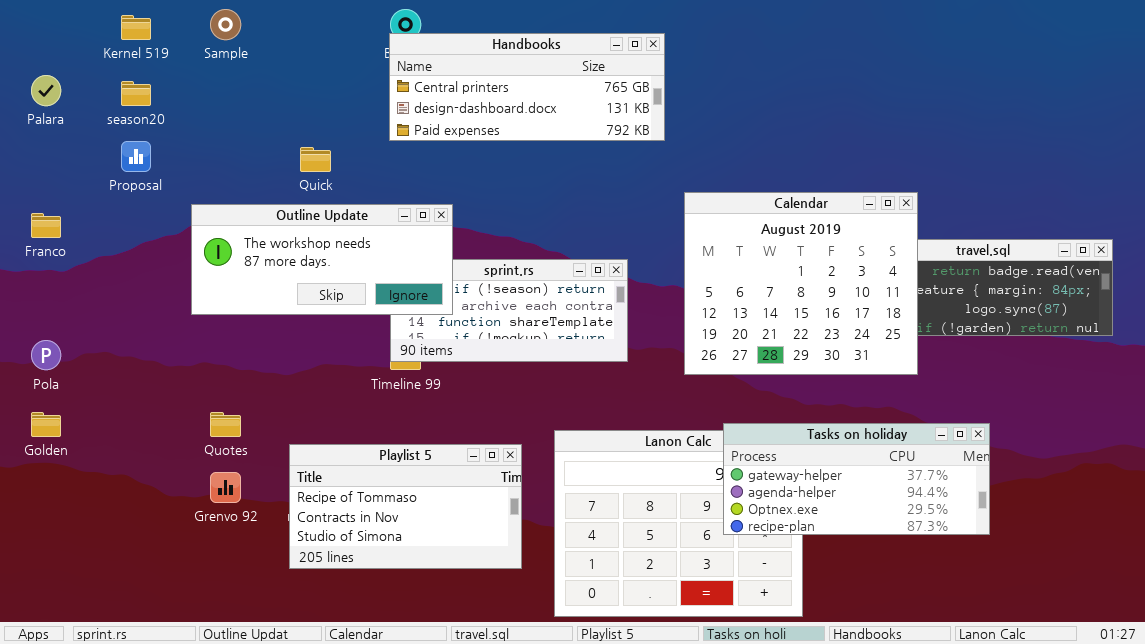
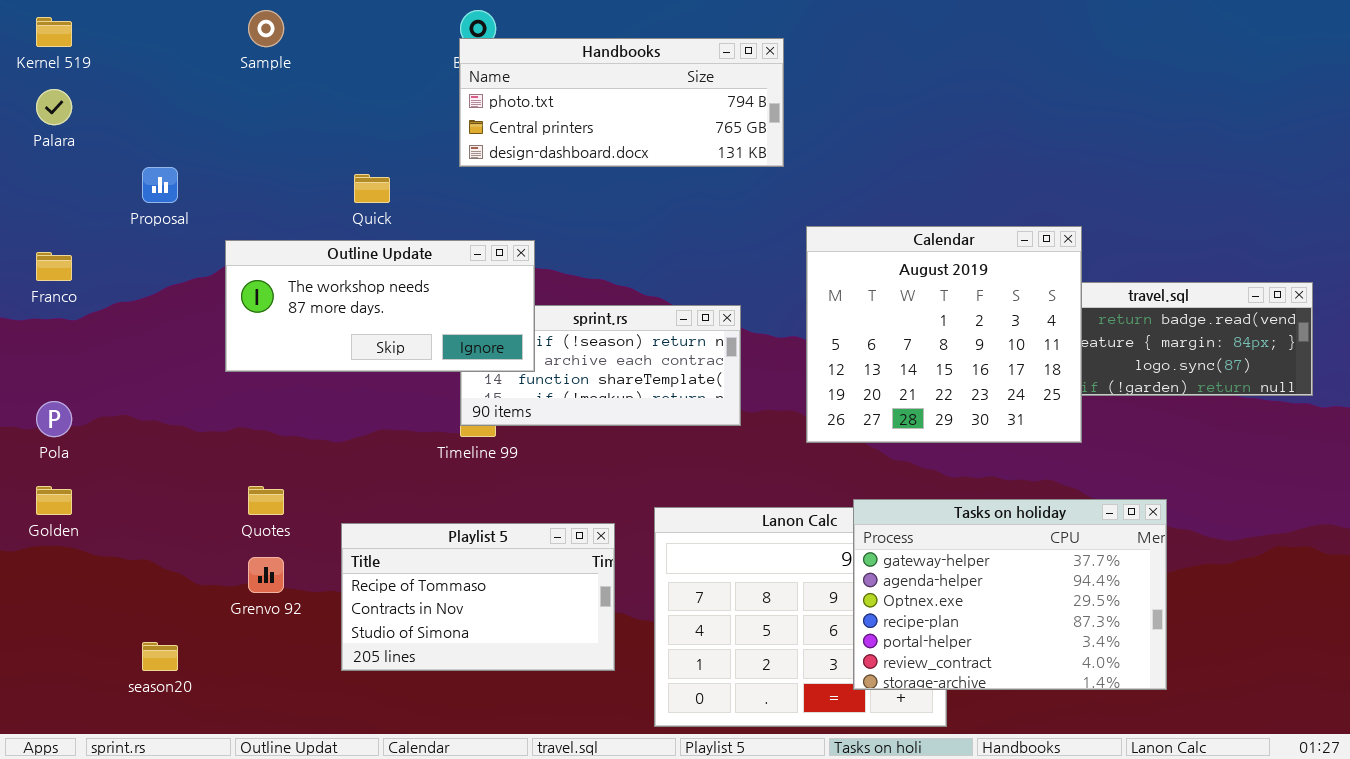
Kernel 519: [121,15,151,40] -> [36,17,72,47], moved
Handbooks: [389,33,665,141] -> [459,38,784,167], scrolled up 1 row
season20: [121,81,151,106] -> [142,642,178,671], moved
Tasks on holiday: [723,423,990,535] -> [853,499,1167,690], resized

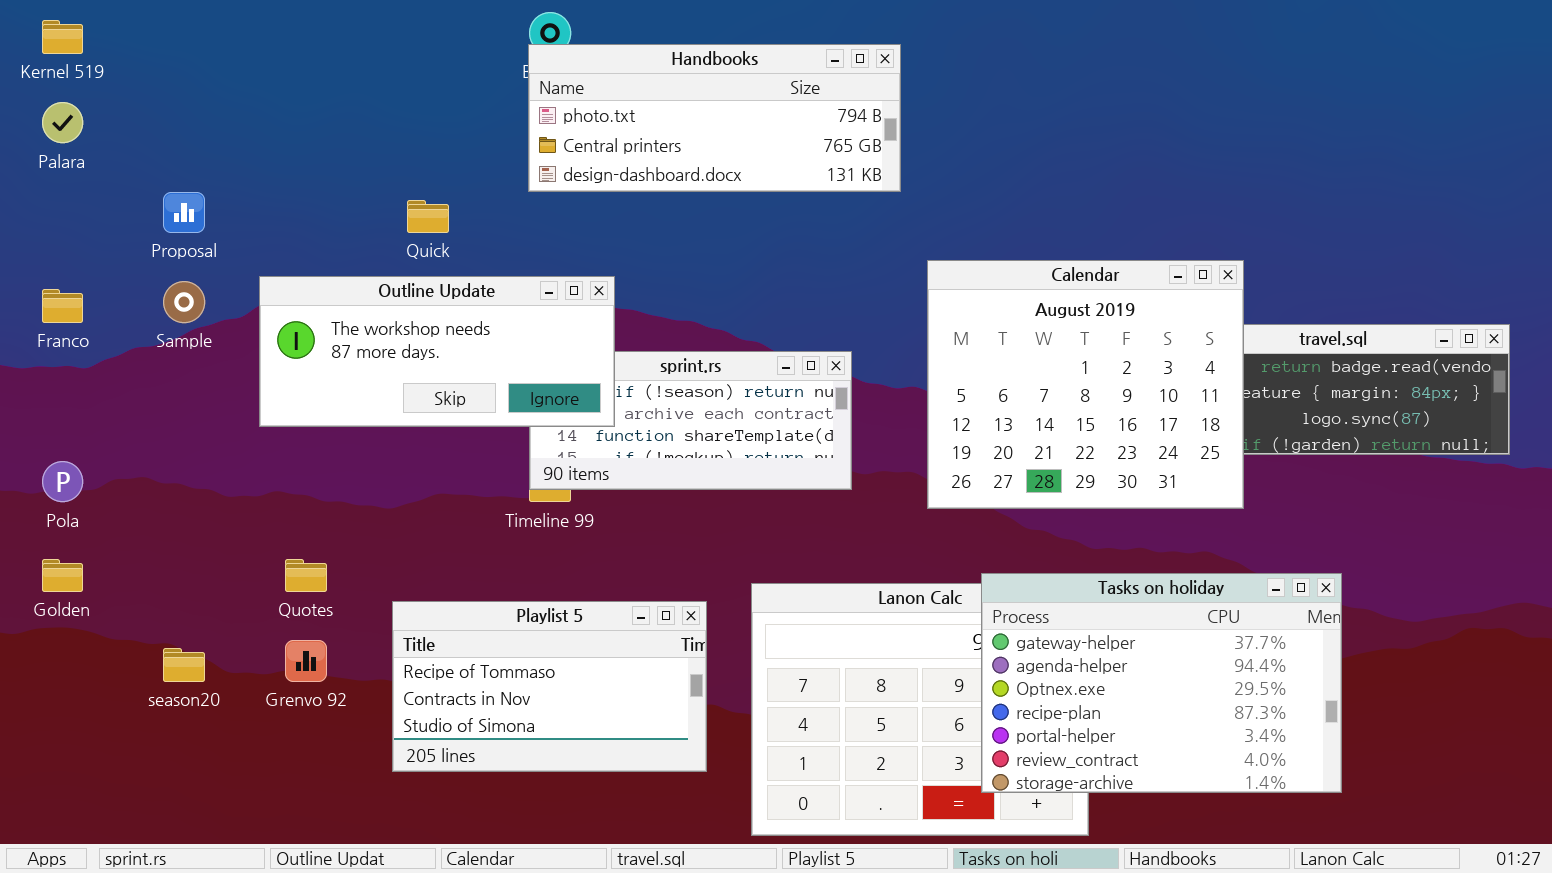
Sample: [248,10,284,47] -> [163,281,205,323], moved
season20: [142,642,178,671] -> [163,648,205,682], moved

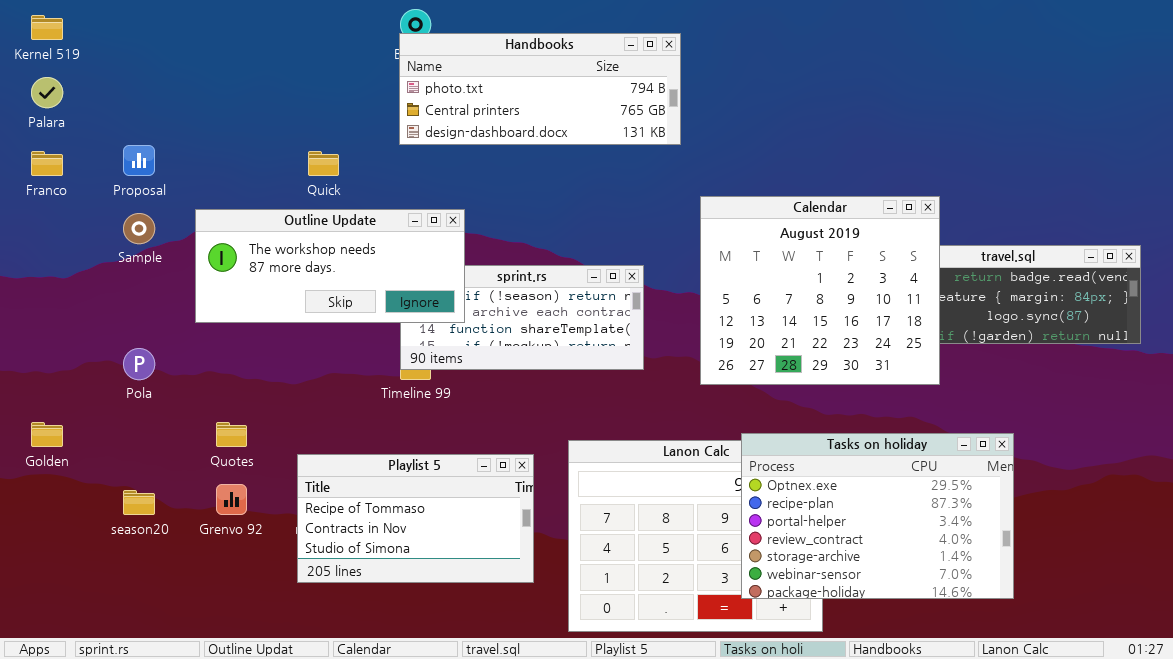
Franco: [42,289,83,323] -> [31,151,63,176], moved
Pola: [42,461,83,502] -> [123,348,155,380], moved
Tasks on holiday: [981,573,1342,793] -> [741,433,1014,599], scrolled down 2 rows

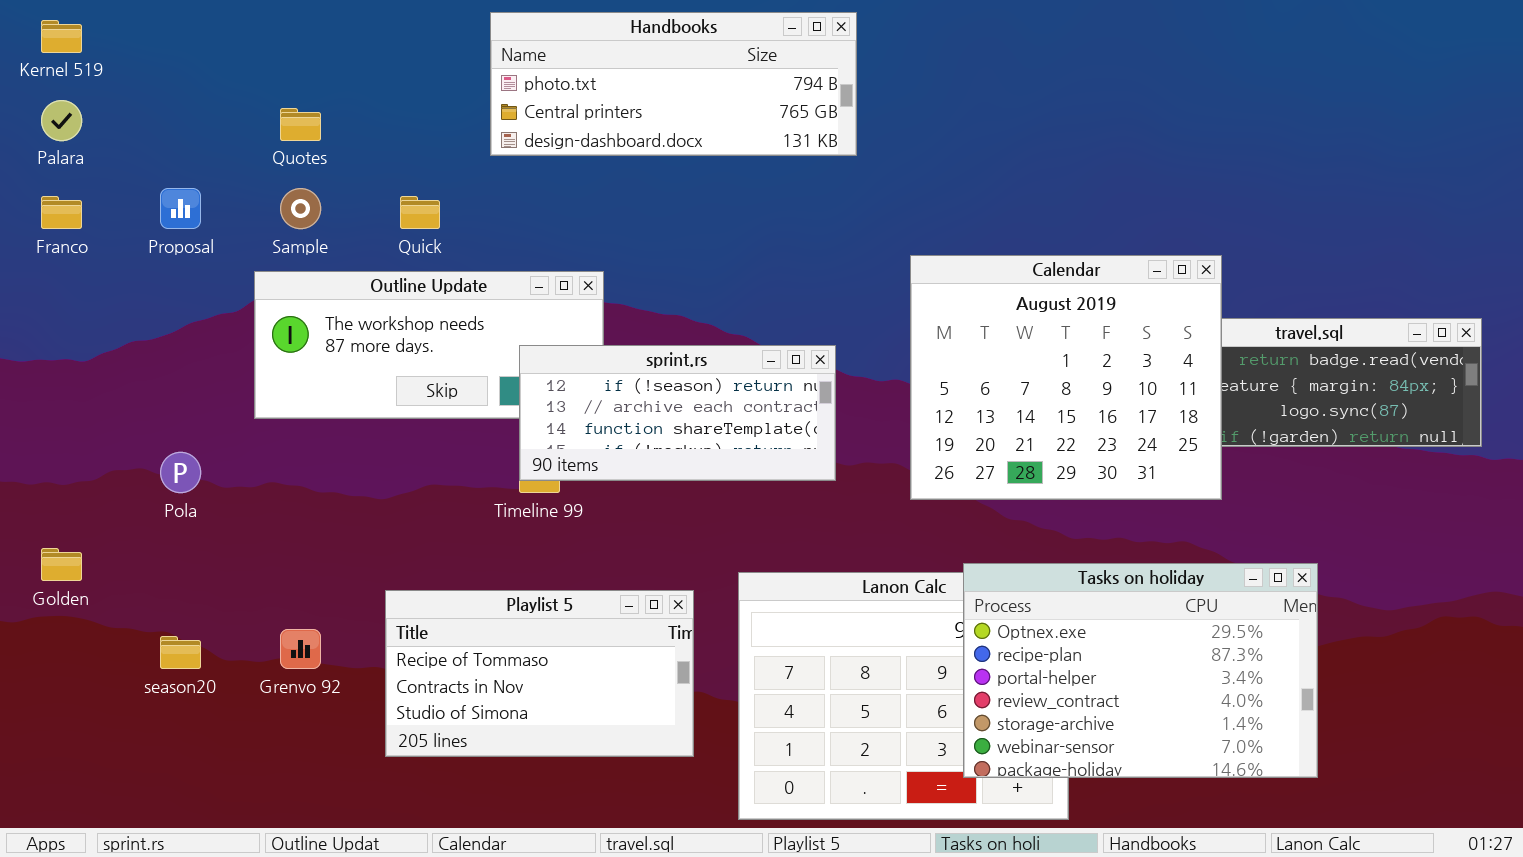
Handbooks: [399,33,681,145] -> [490,12,857,156], moved
Sample: [123,213,155,244] -> [280,188,321,229], moved
sprint.rs: [400,265,644,370] -> [519,345,836,481], raised
Quotes: [216,422,247,447] -> [280,108,321,141], moved

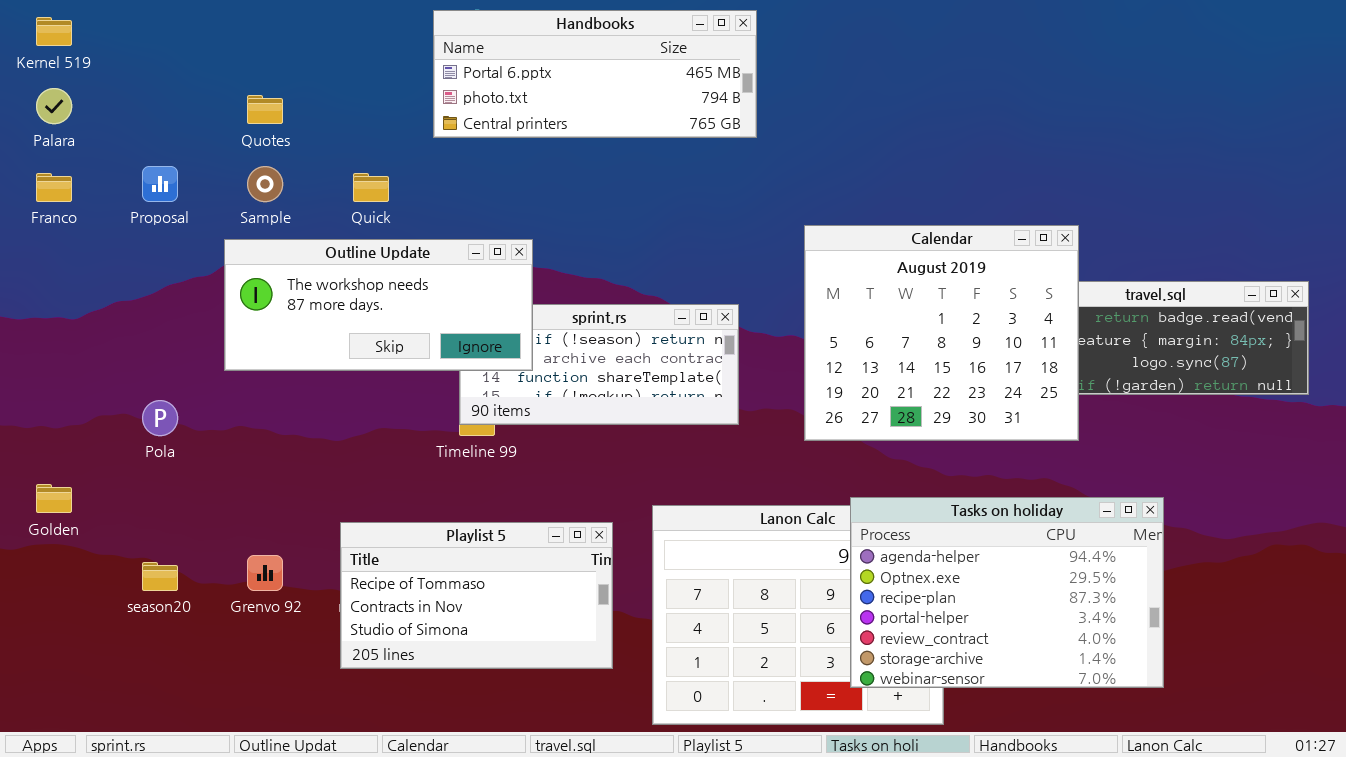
Handbooks: [490,12,857,156] -> [433,10,757,138], scrolled up 1 row
Outline Update: [254,271,604,419] -> [224,239,533,371], raised
Tasks on holiday: [963,563,1318,778] -> [850,497,1164,688], scrolled up 1 row

